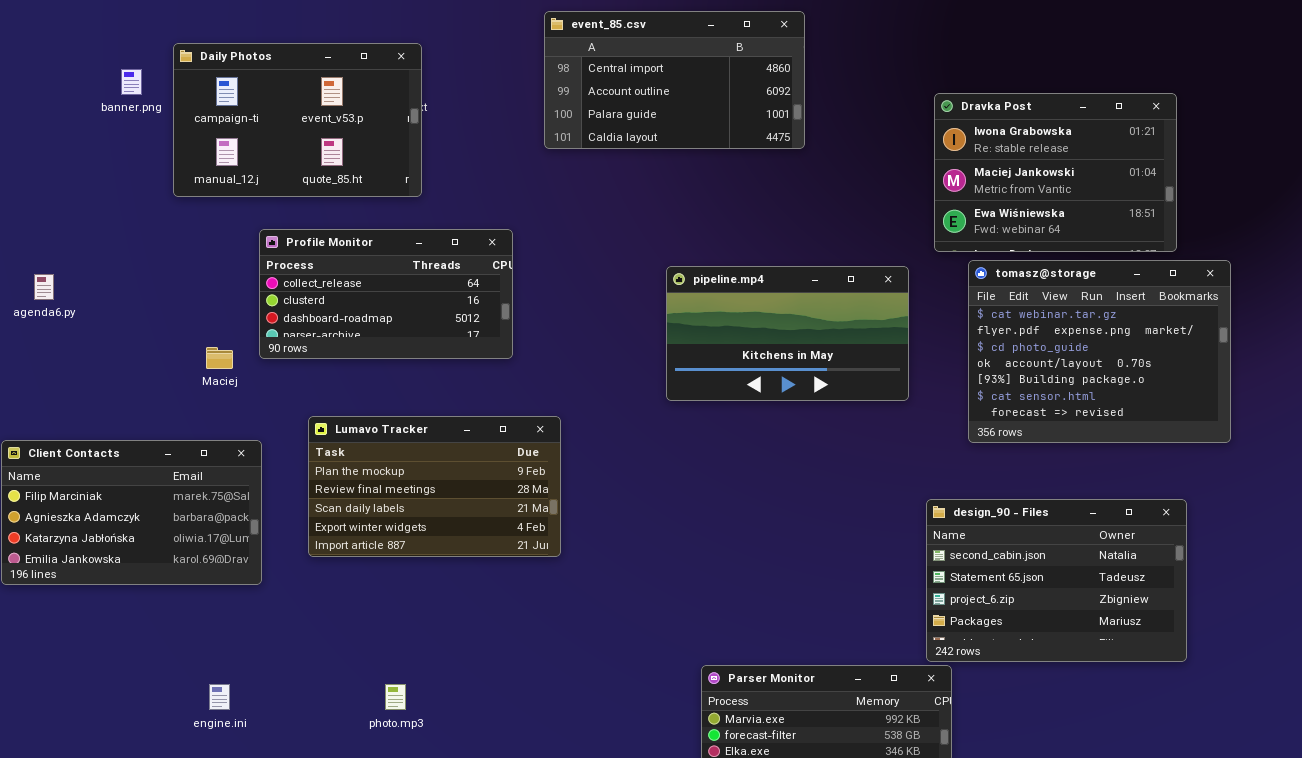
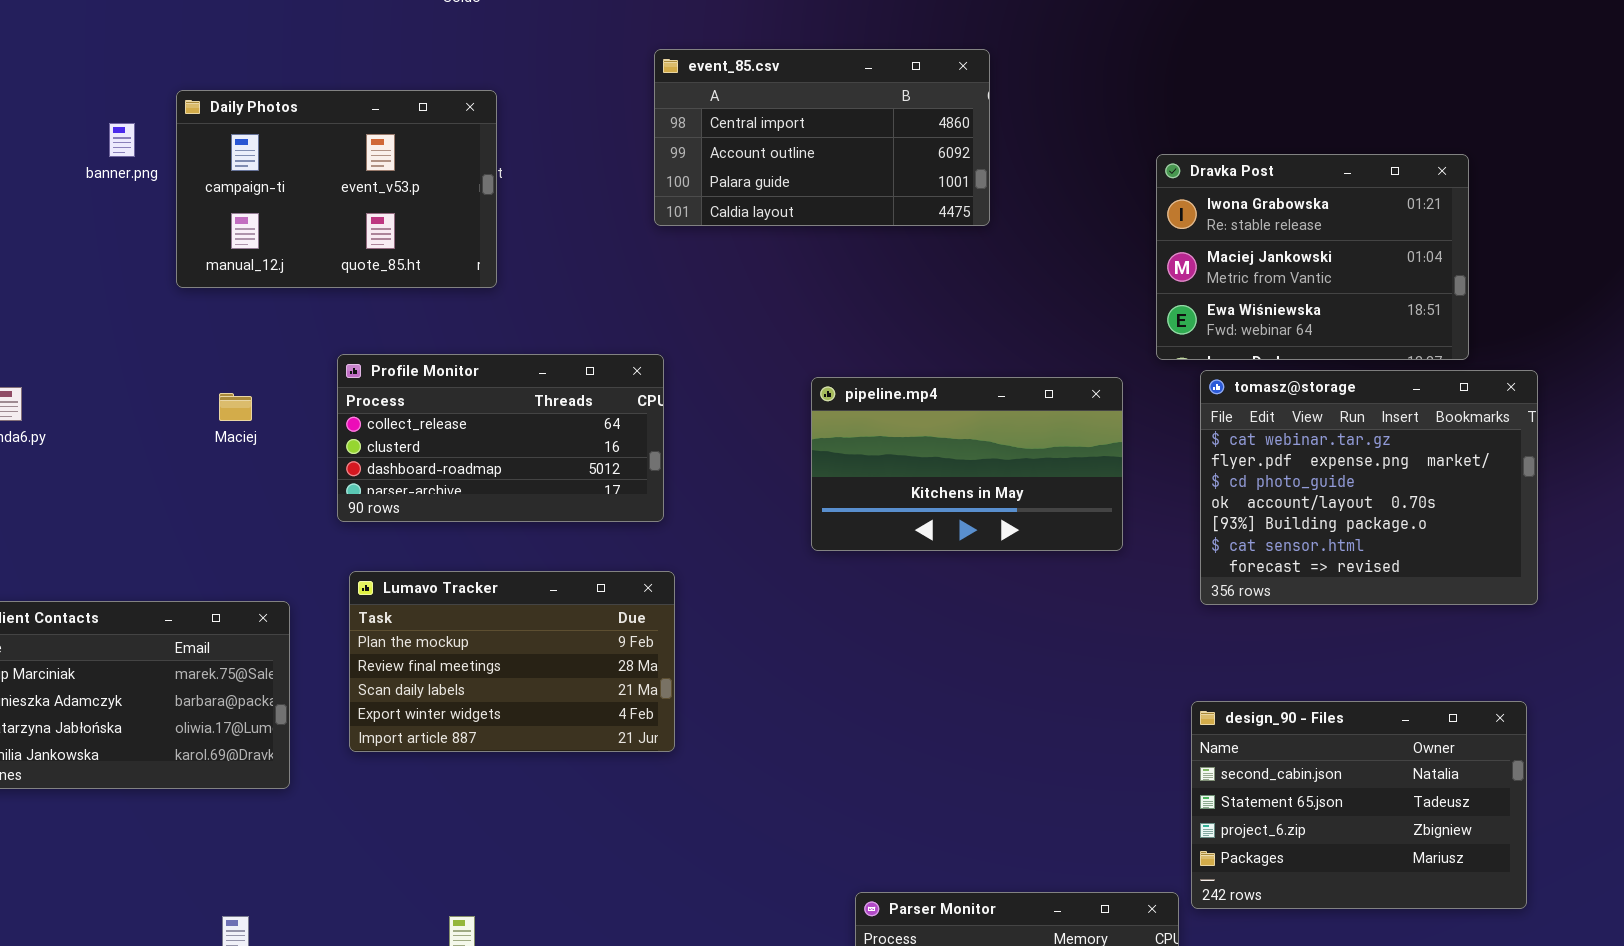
Profile Monitor: [259,229,513,359] -> [337,354,664,522], moved
Maciej: [206,347,233,369] -> [219,393,252,421], moved
design_90 - Files: [926,499,1187,662] -> [1191,701,1527,909], moved

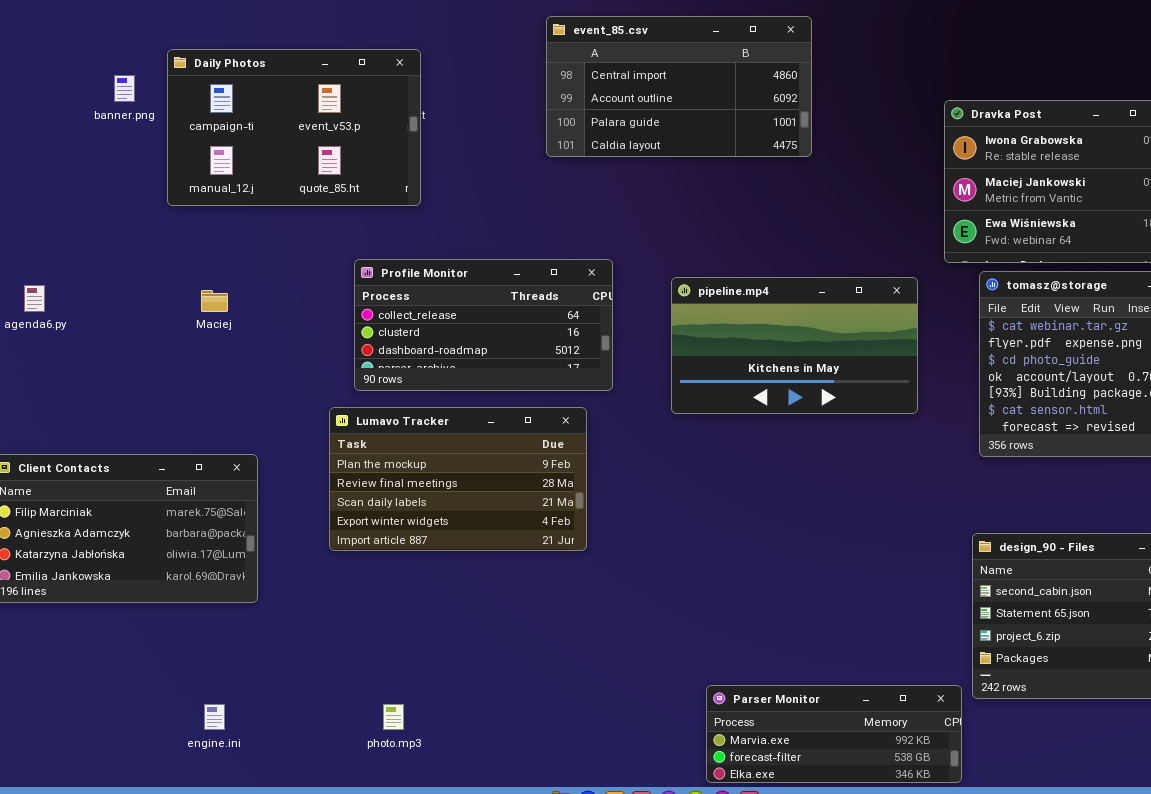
Profile Monitor: [337,354,664,522] -> [354,259,613,391], moved
Lumavo Tracker: [349,571,675,752] -> [329,407,587,551], moved

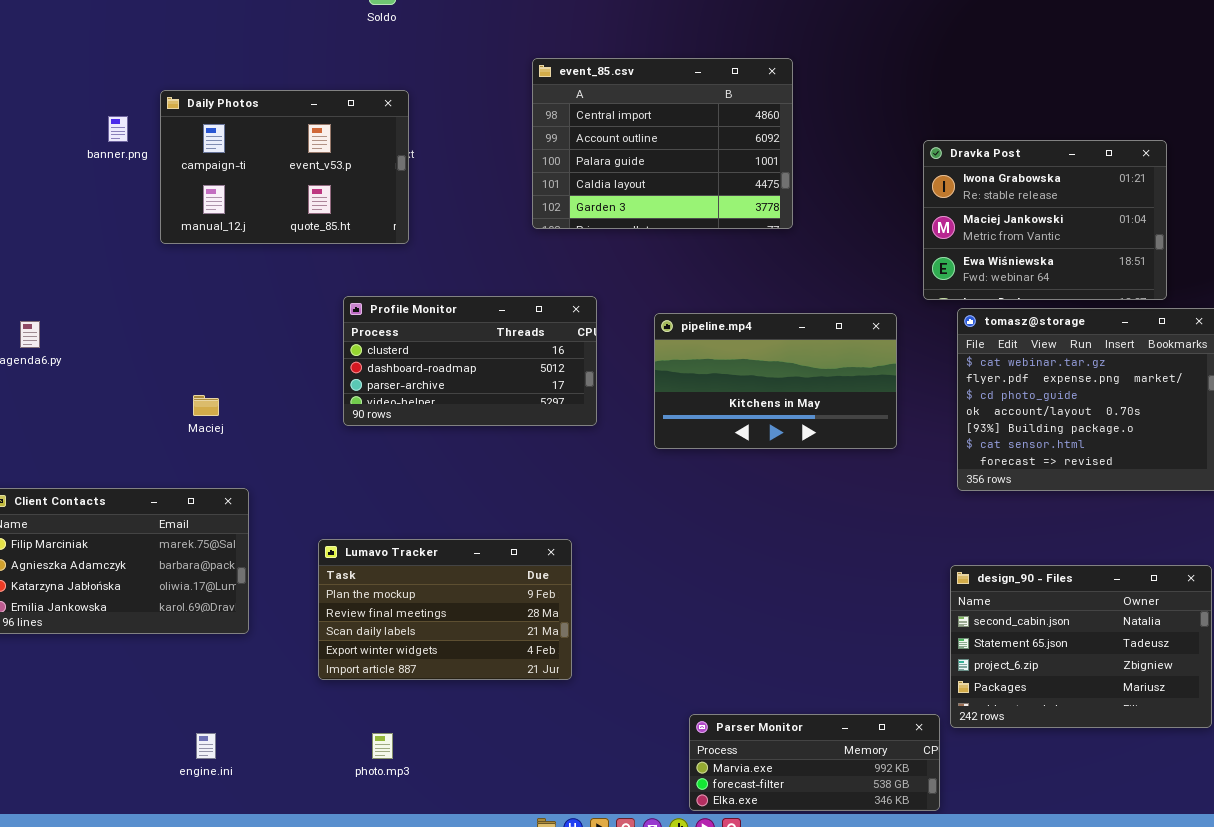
event_85.csv: [546,16,812,157] -> [532,58,793,229], resized
Profile Monitor: [354,259,613,391] -> [343,296,597,426], scrolled down 1 row
Maciej: [201,290,228,312] -> [193,395,219,416], moved
Lumavo Tracker: [329,407,587,551] -> [318,539,572,680], moved

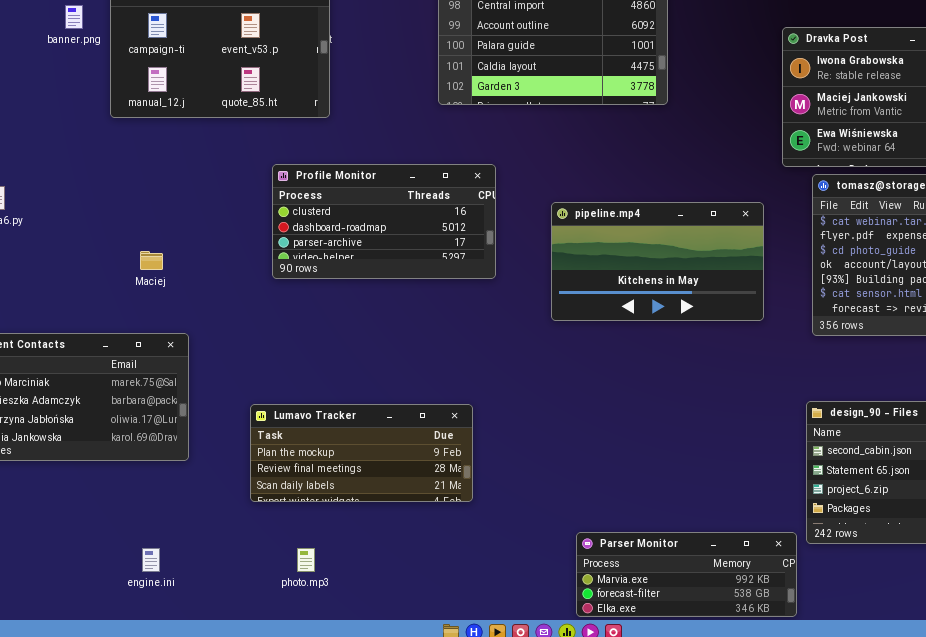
pipeline.mp4: [654,313,897,449] -> [551,202,764,321], moved
Lumavo Tracker: [318,539,572,680] -> [250,404,473,502], resized

